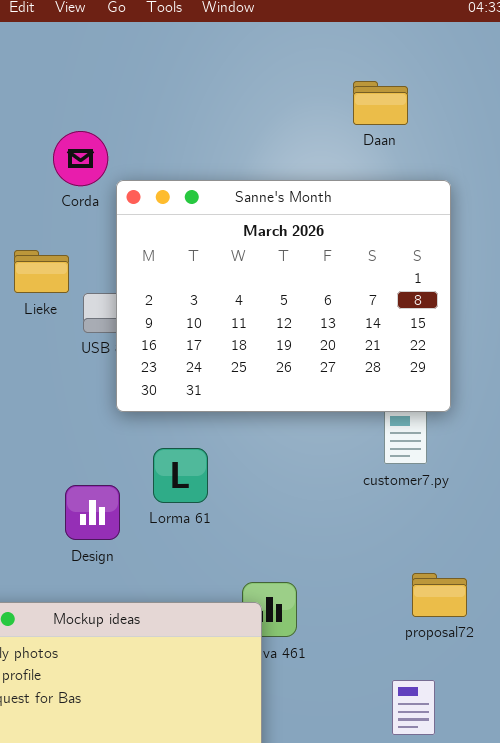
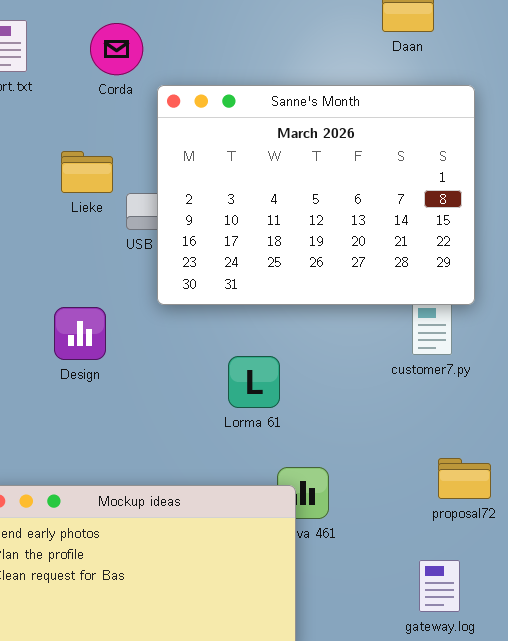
Corda: [53,131,108,186] -> [90,23,143,75], moved
Lorma 61: [153,448,208,503] -> [228,356,280,408], moved
Design: [65,485,120,540] -> [54,307,106,360], moved

